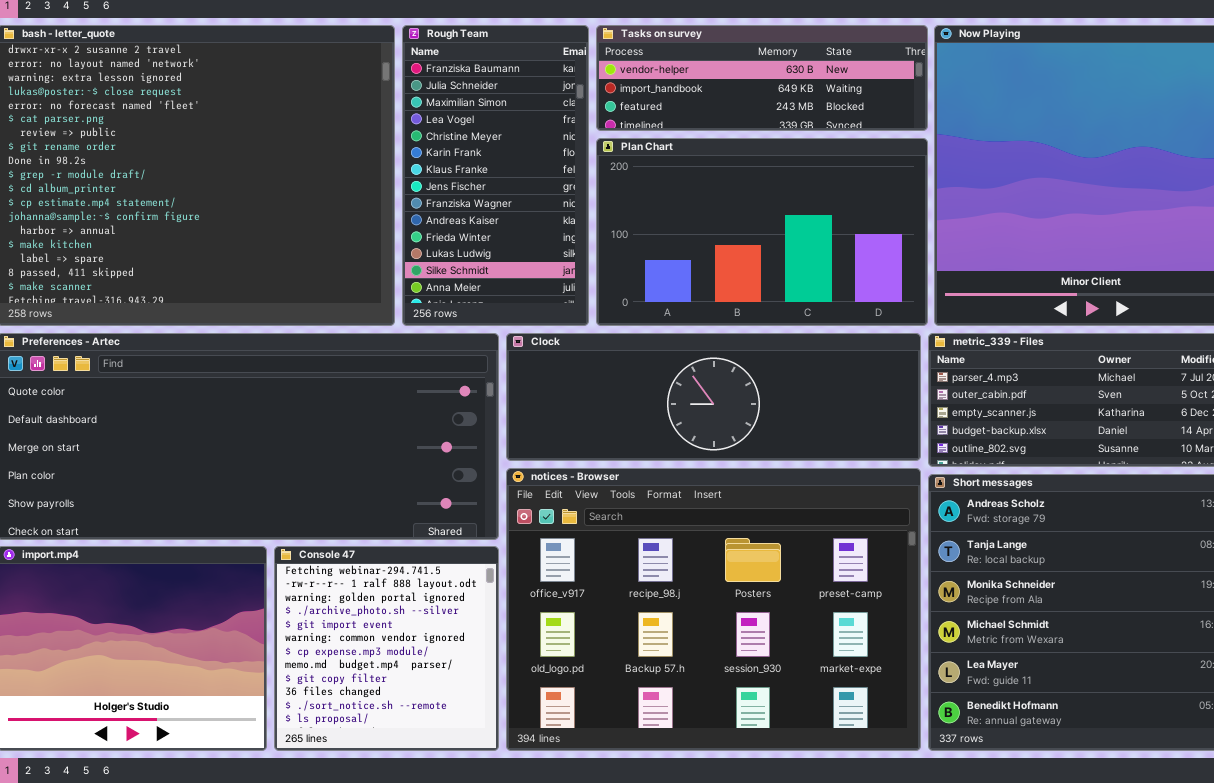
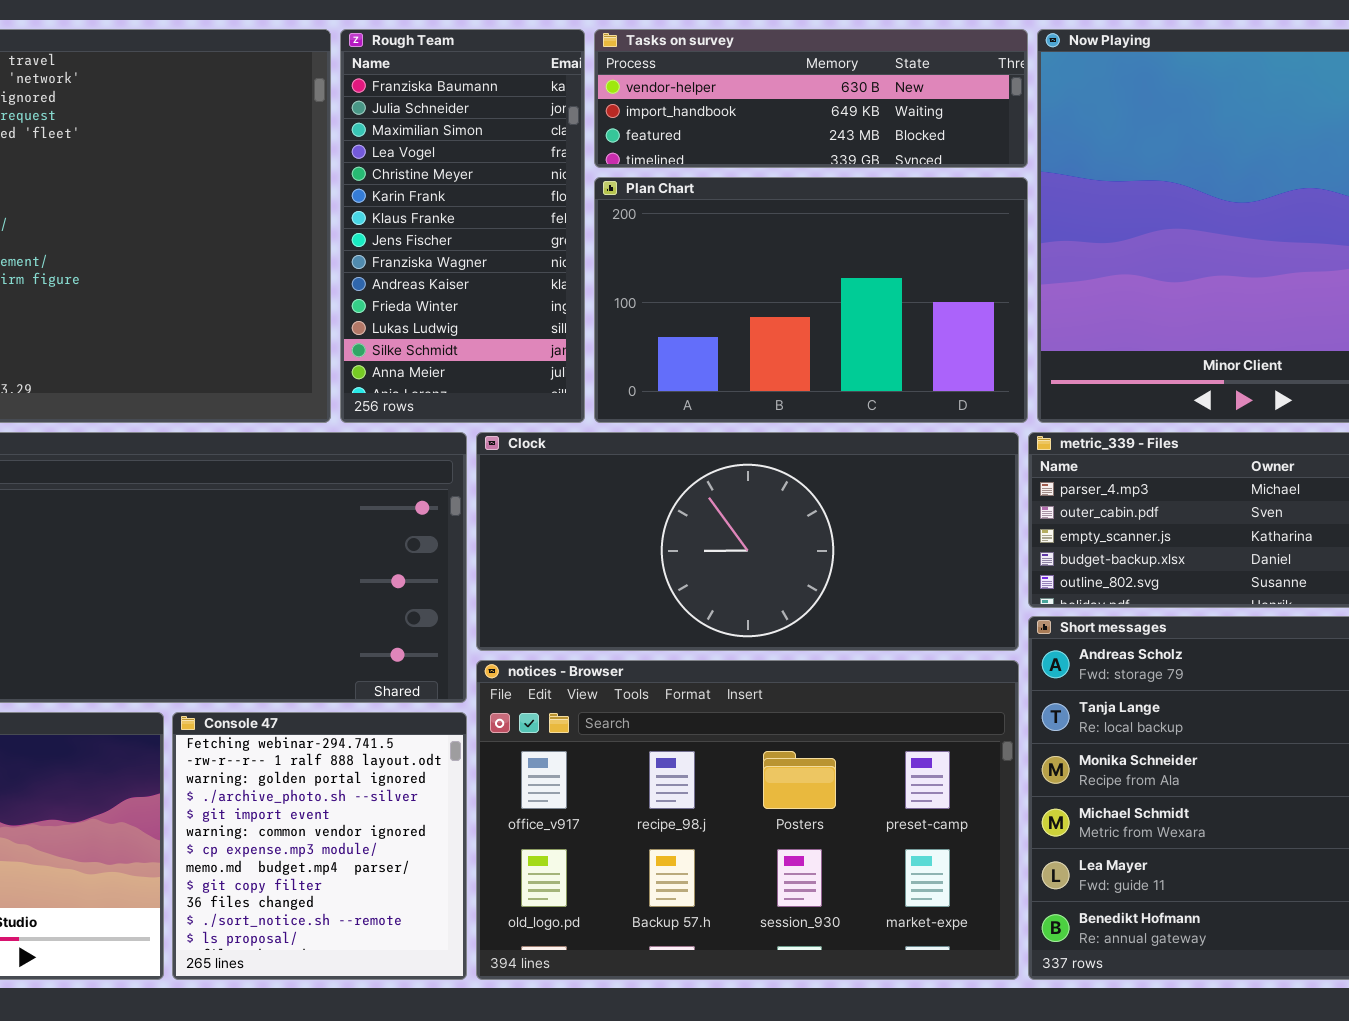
Clock: [506,333,921,461] -> [476,432,1019,651], resized
notices - Browser: [506,468,921,751] -> [476,660,1019,980], resized

